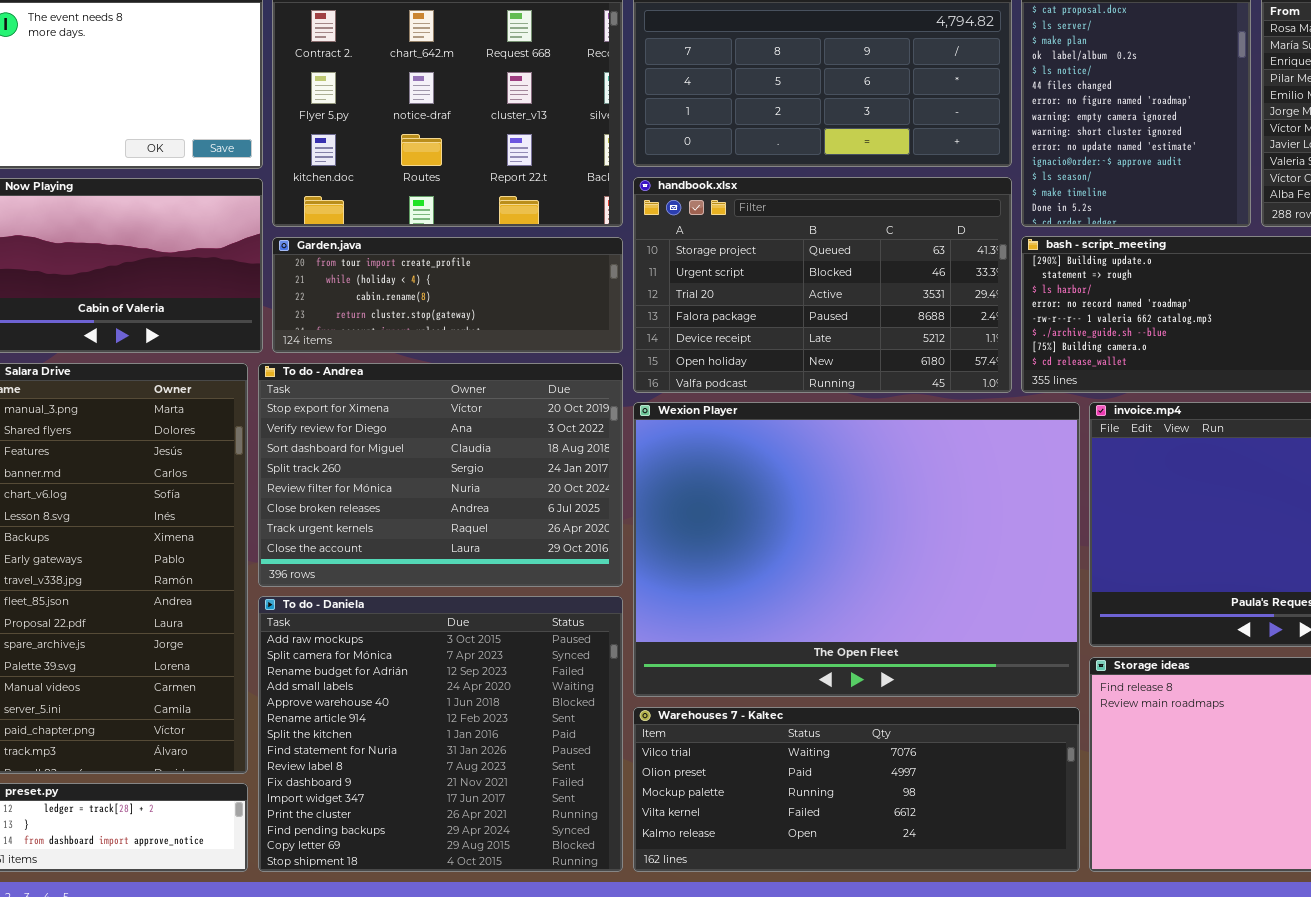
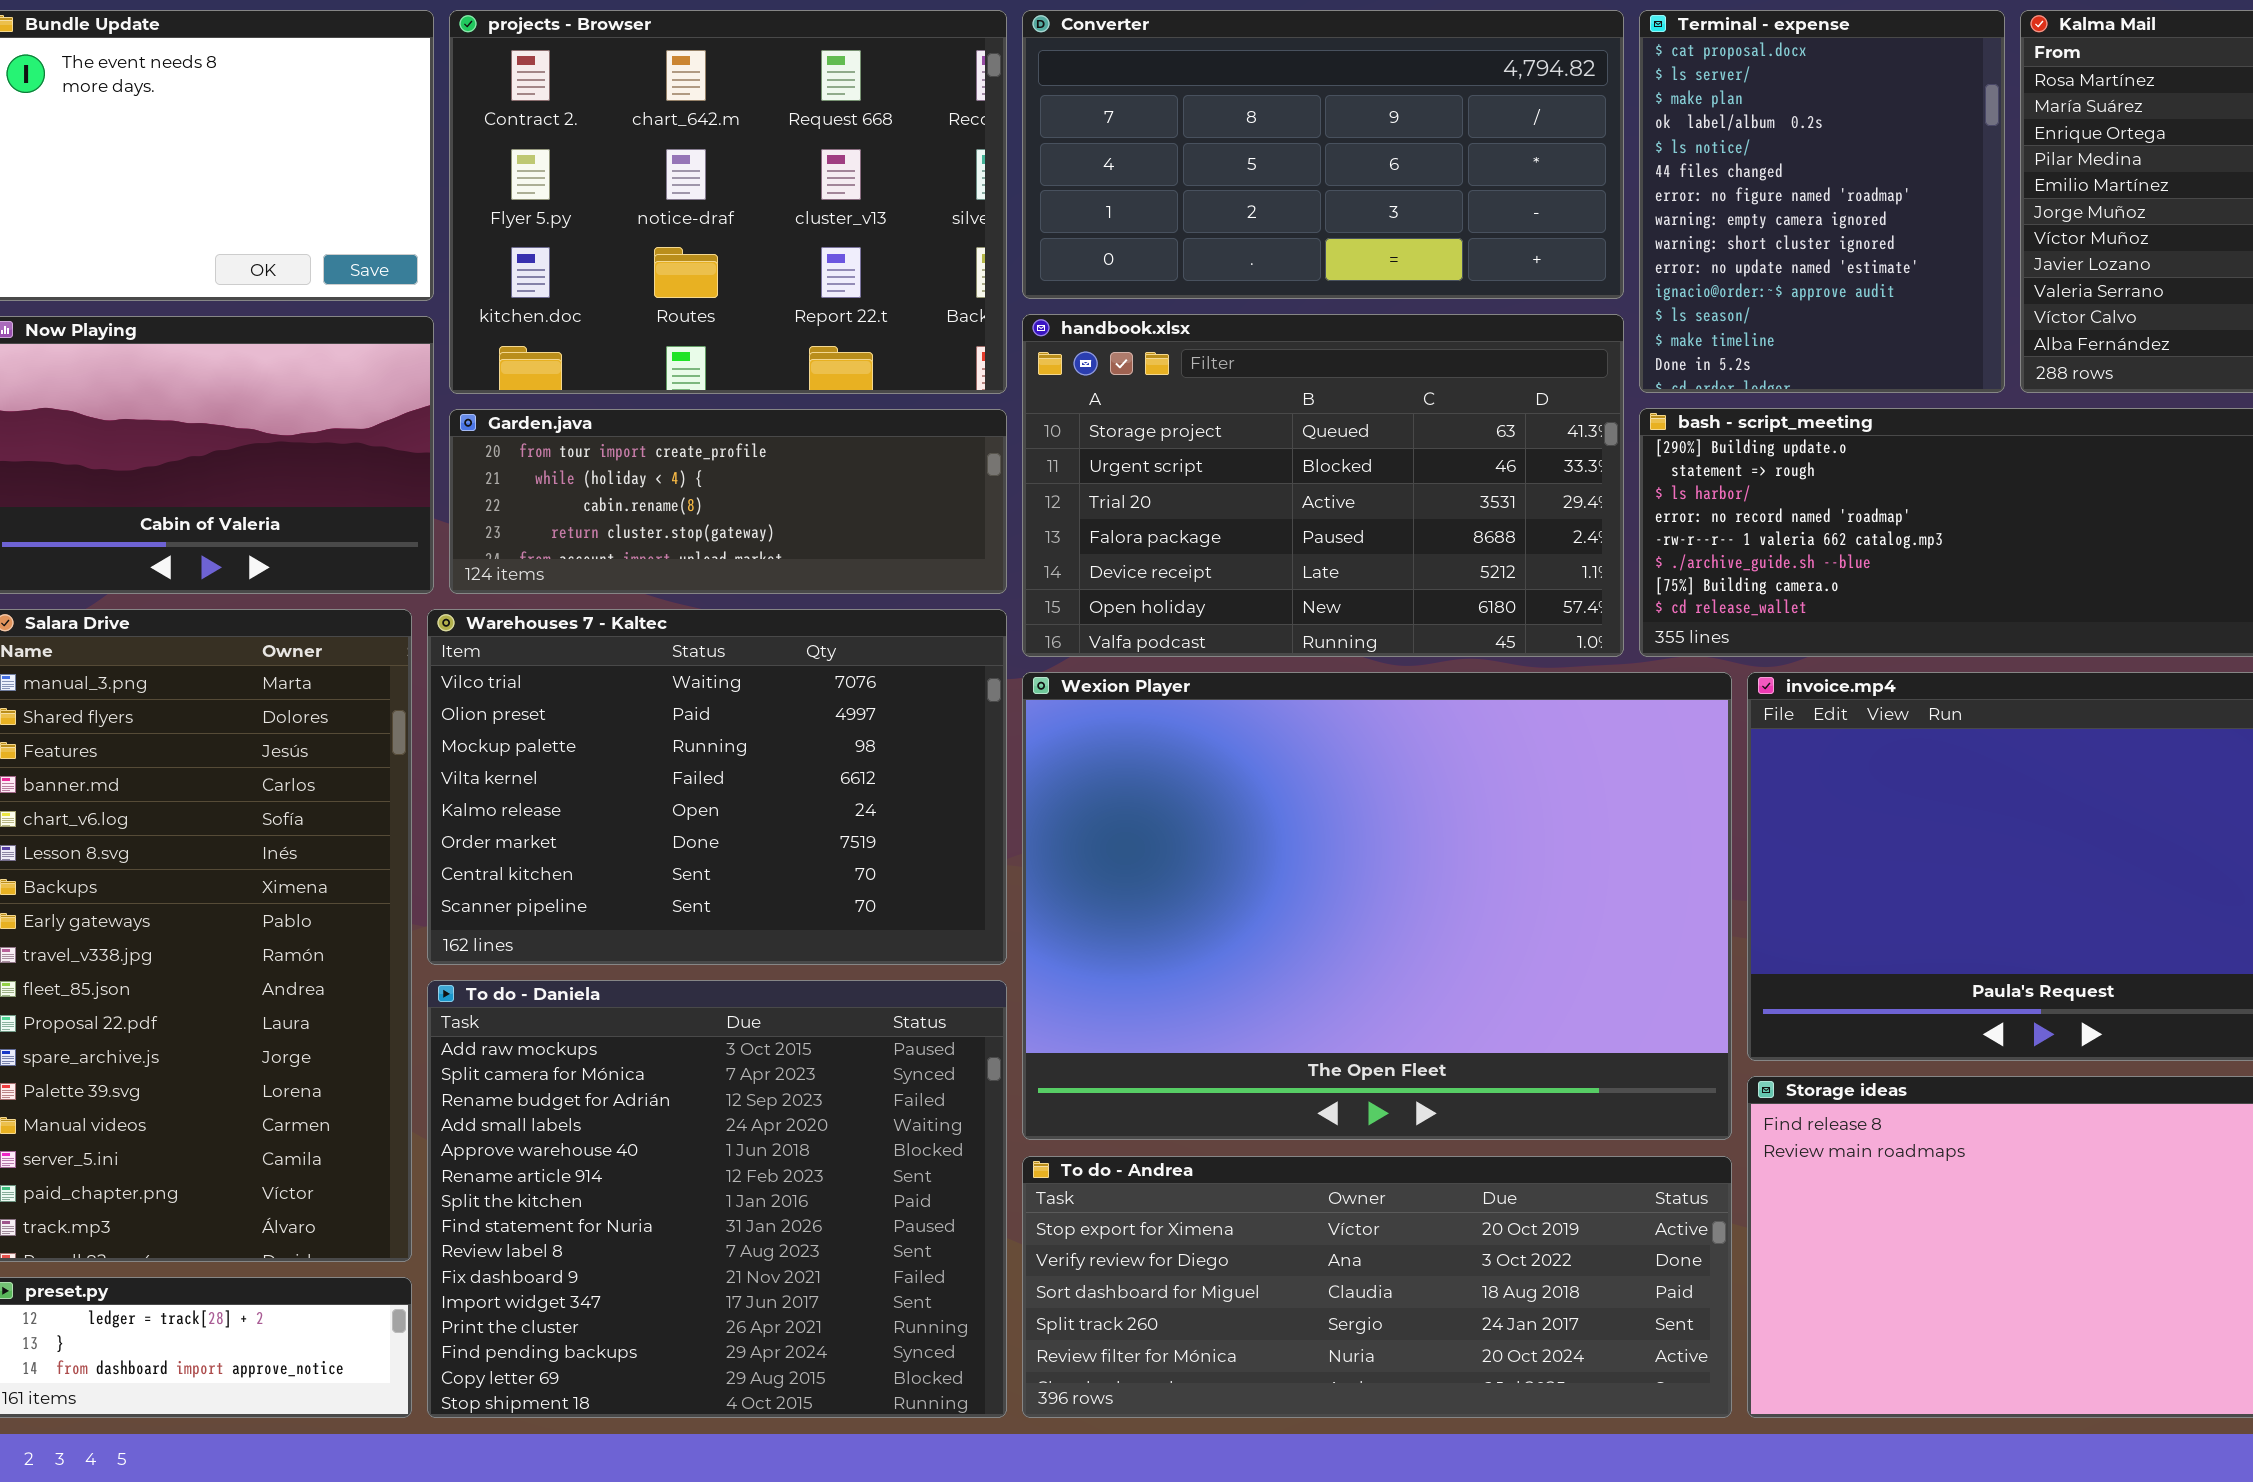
To do - Andrea: [258,363,623,587] -> [1022,1156,1732,1418], moved, resized
Warehouses 7 - Kaltec: [633,707,1080,872] -> [427,609,1007,965], moved, resized

